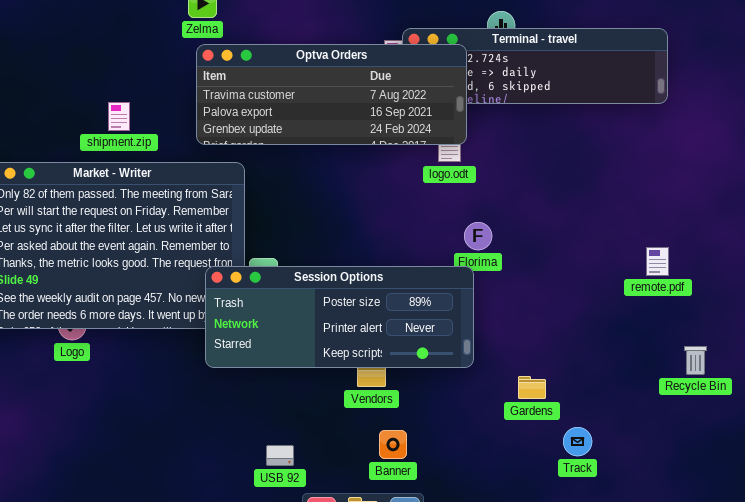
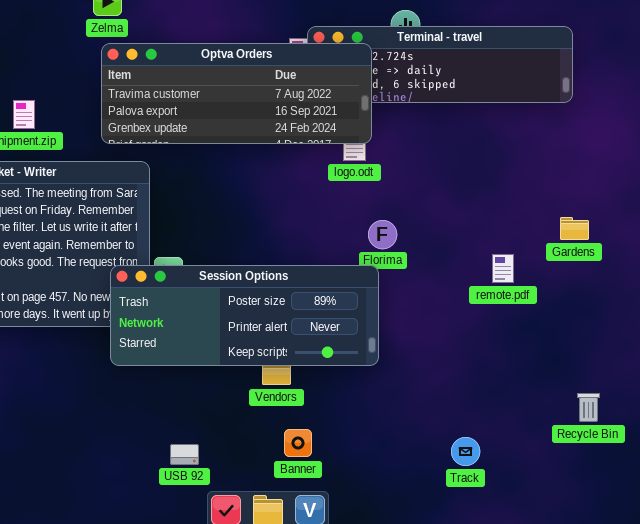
remote.pdf: [646,247,669,276] -> [492,254,514,283], moved
Recycle Bin: [684,346,707,375] -> [577,393,600,422], moved
Gardens: [518,376,546,399] -> [560,217,589,240], moved
Track: [563,427,592,456] -> [451,437,480,466], moved

